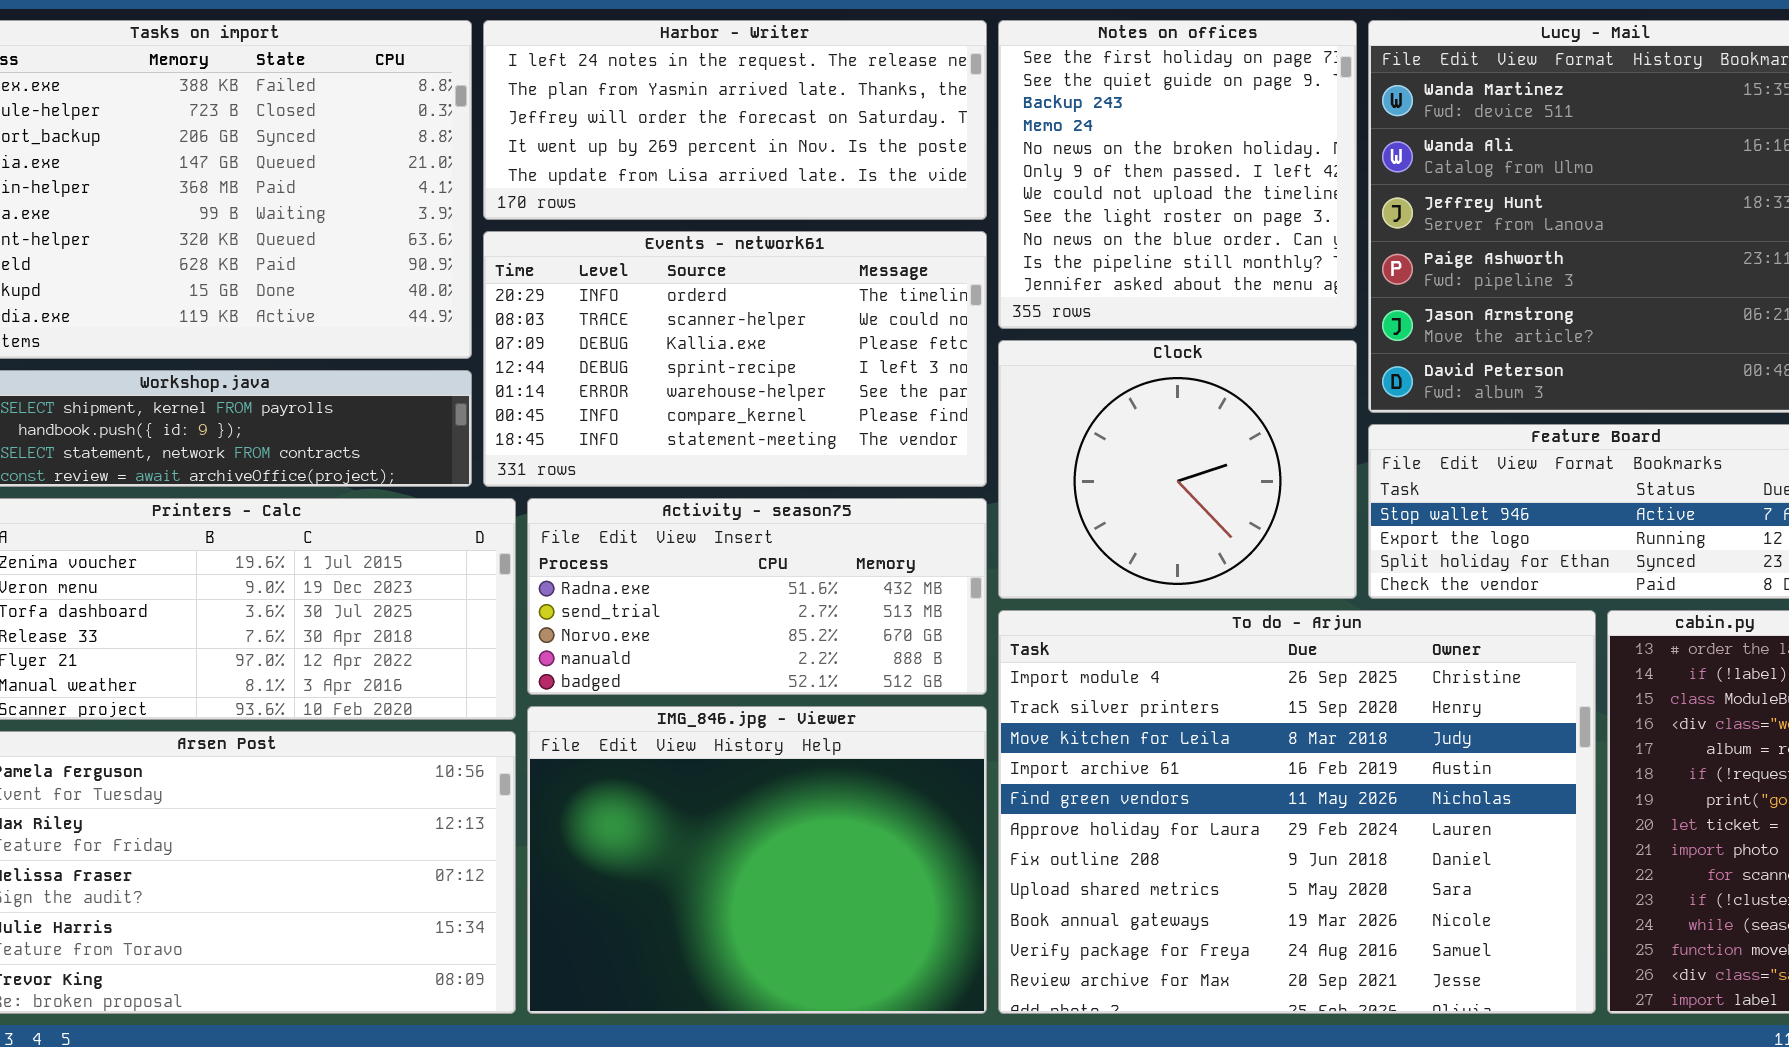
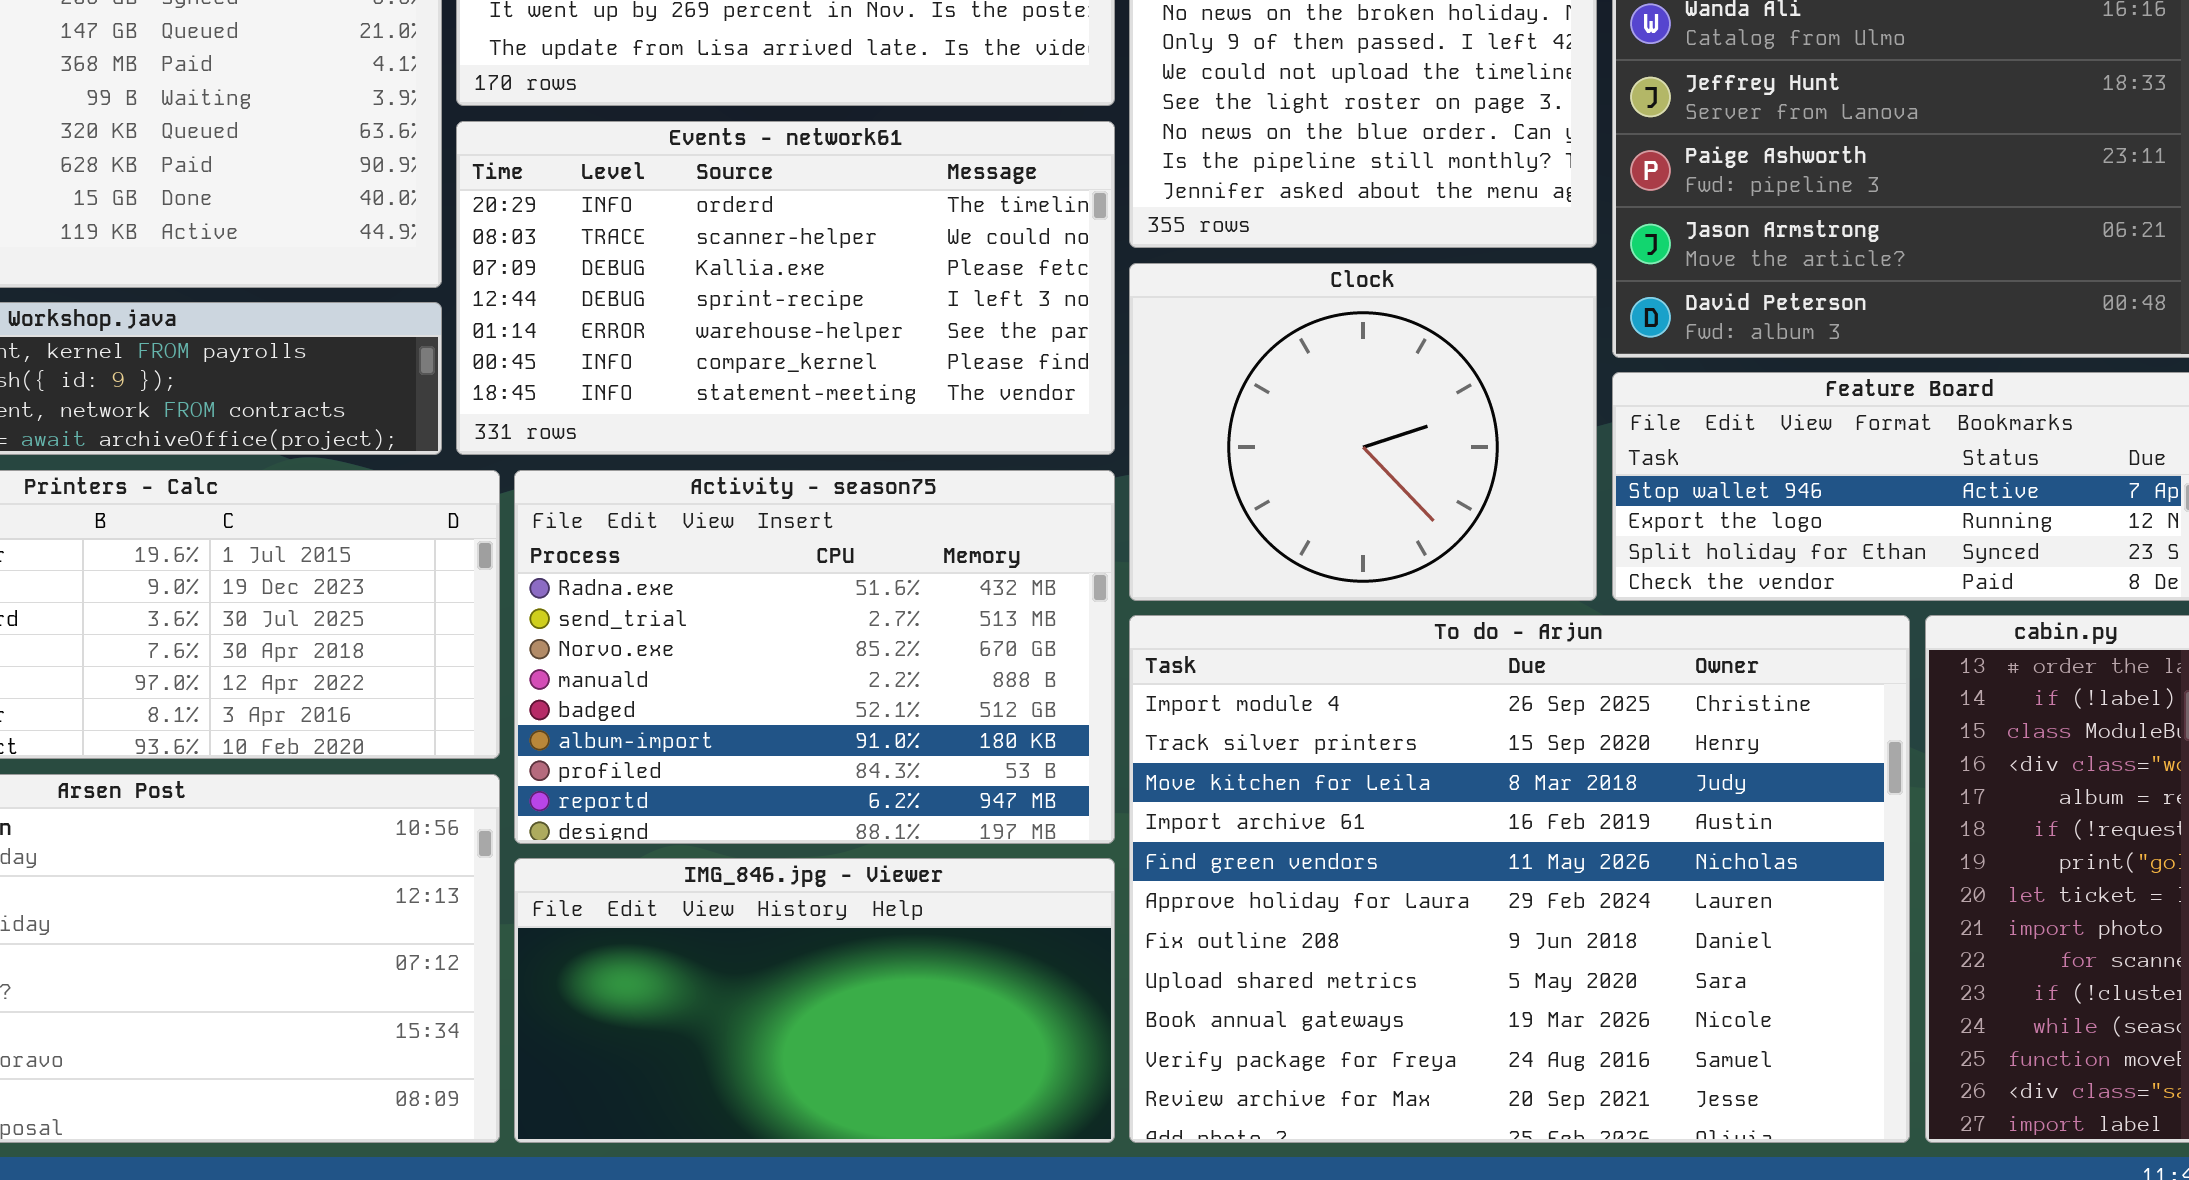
Activity - season75: [527,498,987,695] -> [514,470,1115,844], resized
IMG_846.jpg - Viewer: [527,706,987,1014] -> [514,858,1115,1143], resized

